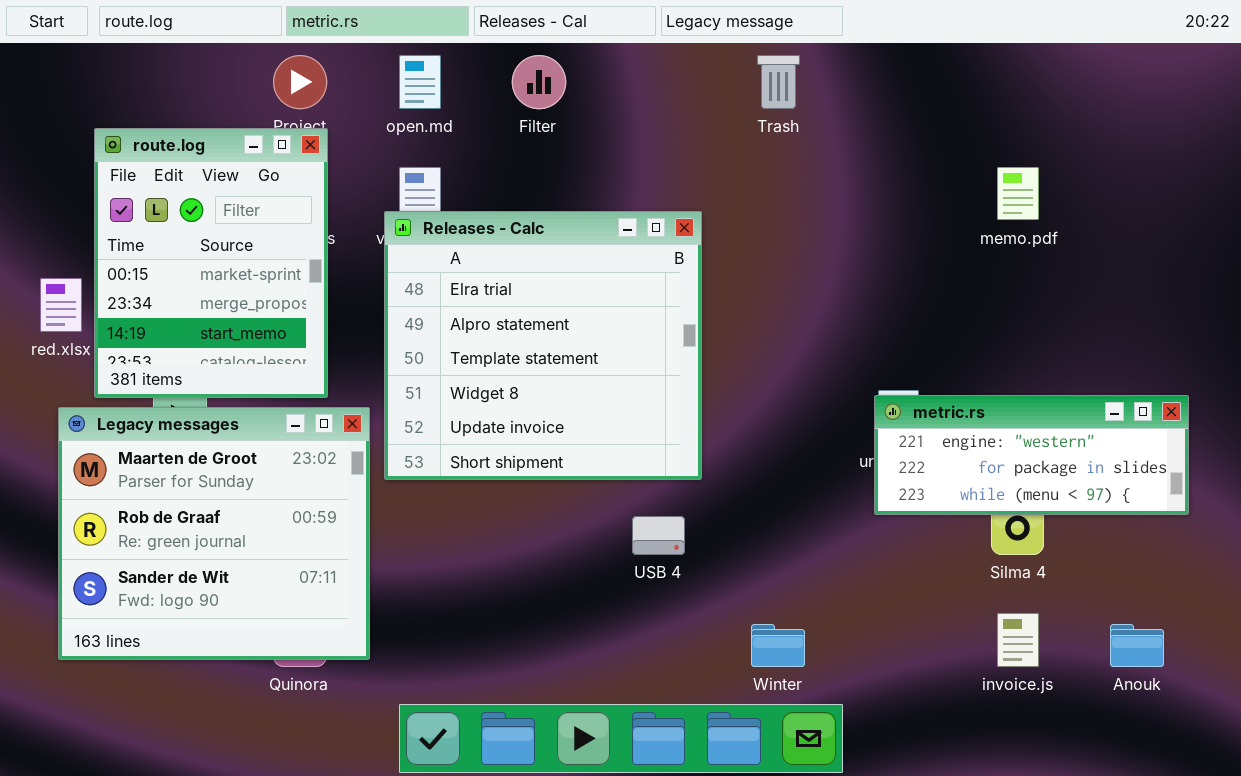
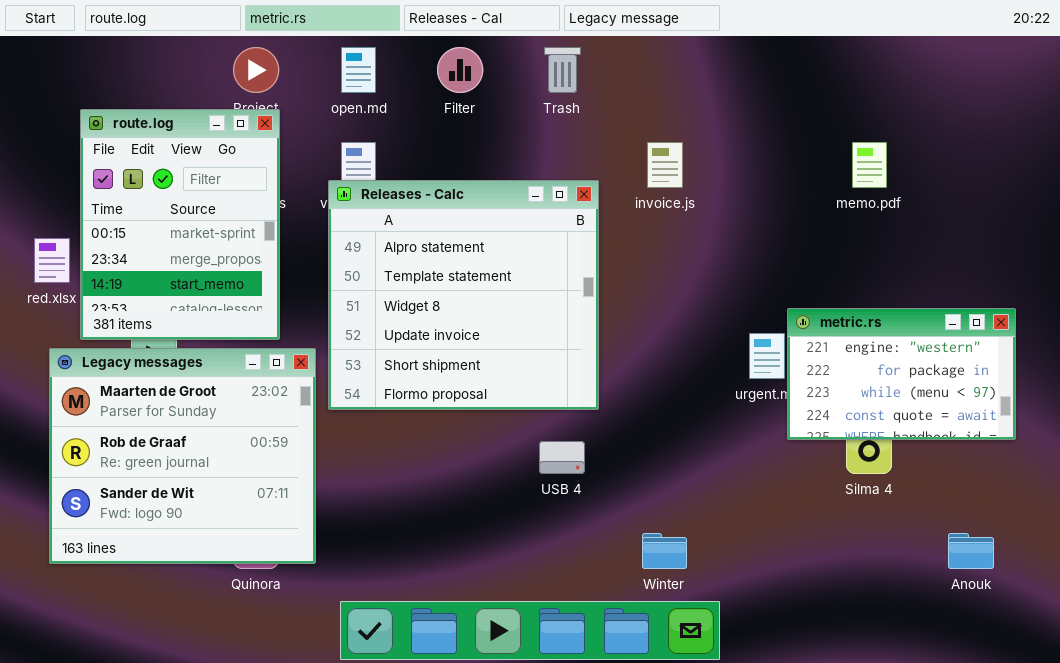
Trash: [757,55,800,109] -> [544,47,581,93], moved
Releases - Calc: [384,211,702,480] -> [328,180,599,410], scrolled down 1 row
metric.rs: [874,395,1189,515] -> [787,308,1016,440], resized
invoice.js: [997,613,1039,667] -> [647,142,683,188], moved

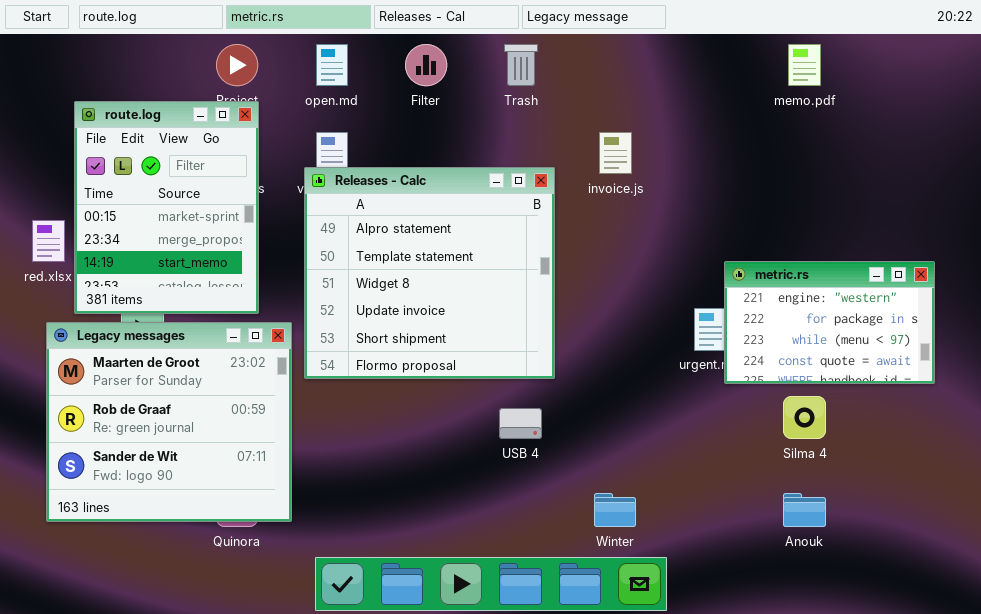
memo.pdf: [852,142,887,188] -> [788,44,821,86], moved
metric.rs: [787,308,1016,440] -> [724,261,935,384], moved
Anouk: [948,533,994,569] -> [783,493,826,527], moved

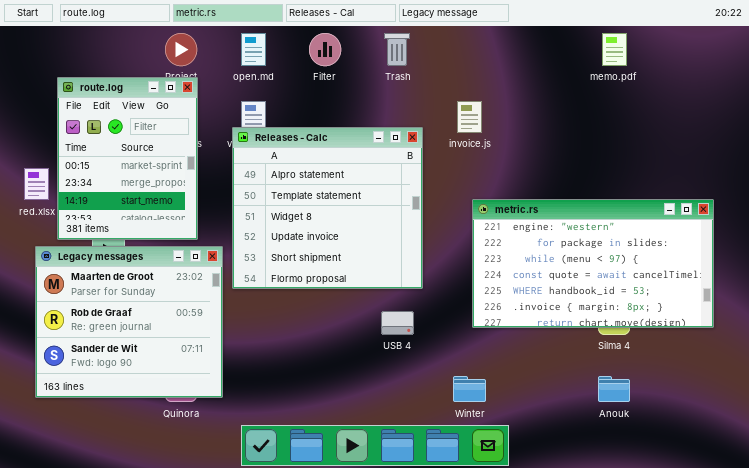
metric.rs: [724,261,935,384] -> [472,199,714,328], resized

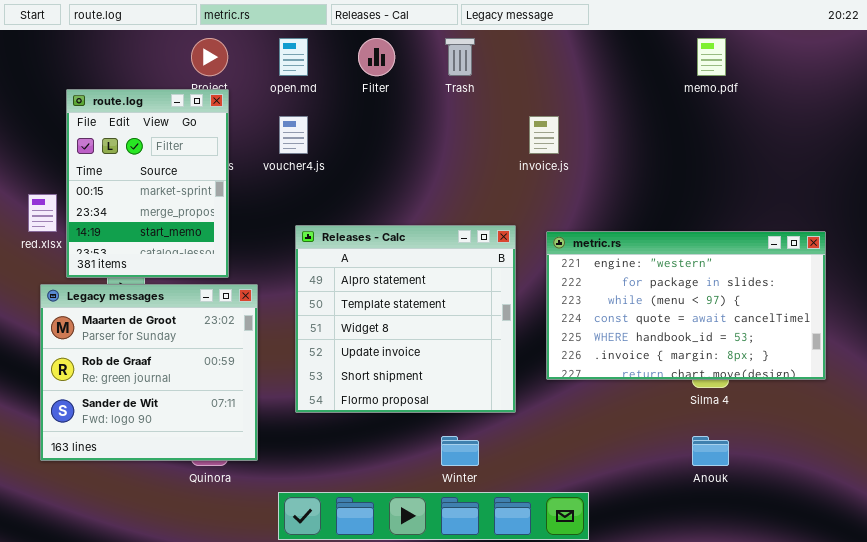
Releases - Calc: [232,127,423,289] -> [295,225,516,413], moved
Winter: [453,376,486,402] -> [441,436,479,466], moved

